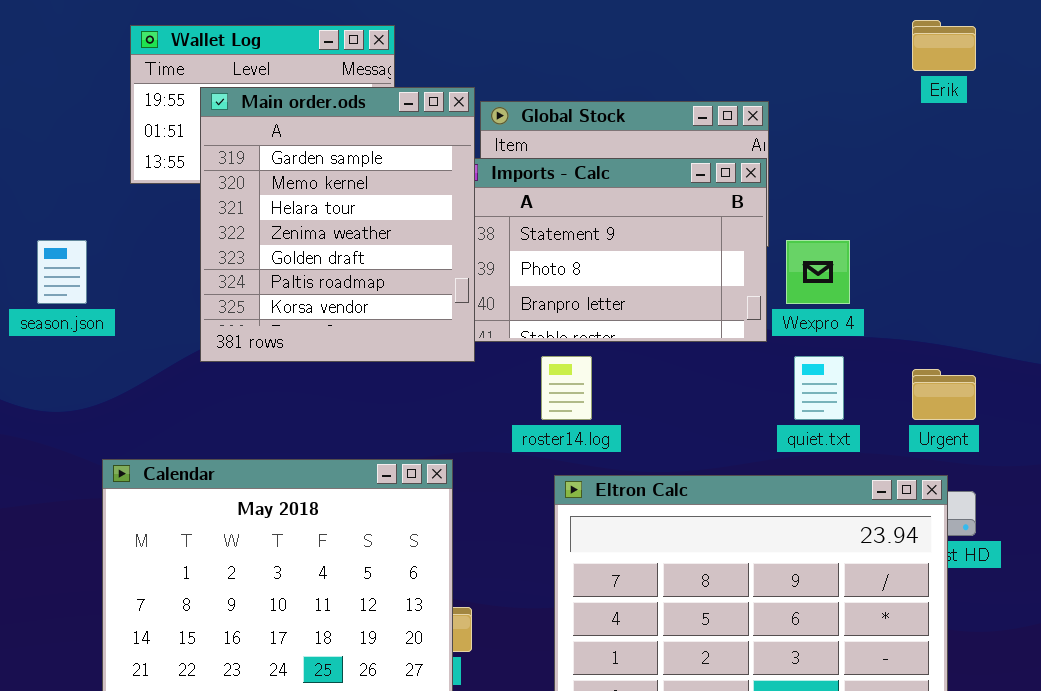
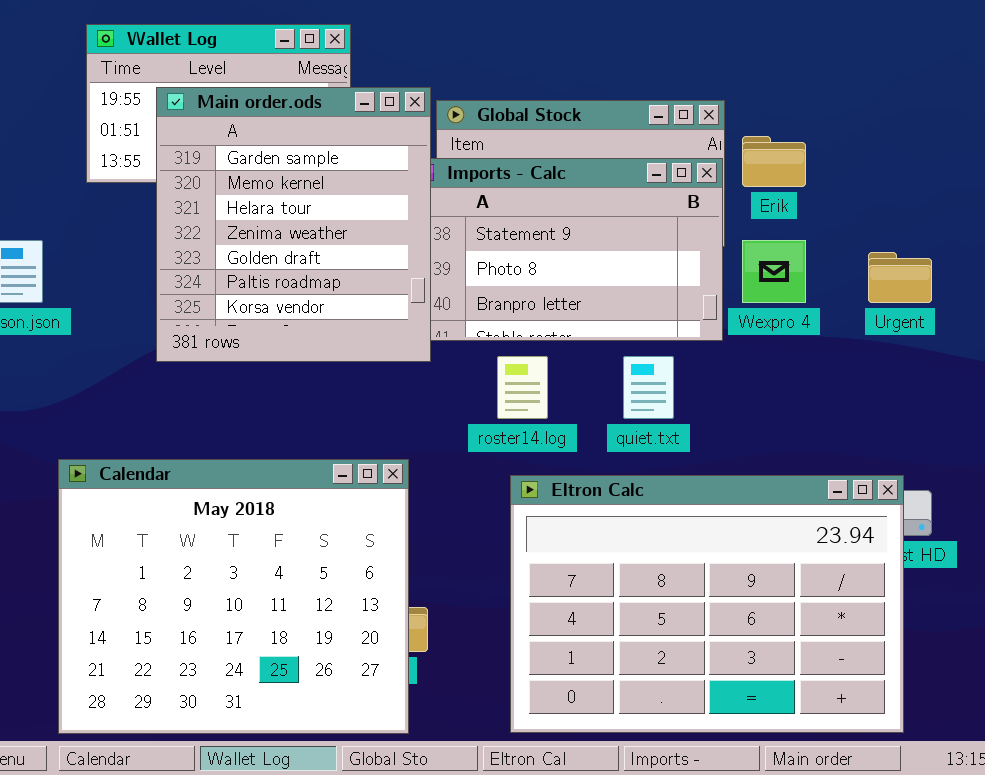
Erik: [912,20,976,71] -> [742,136,806,187], moved
quiet.txt: [794,356,844,420] -> [623,356,674,419], moved
Urgent: [912,369,976,420] -> [868,252,932,303], moved

